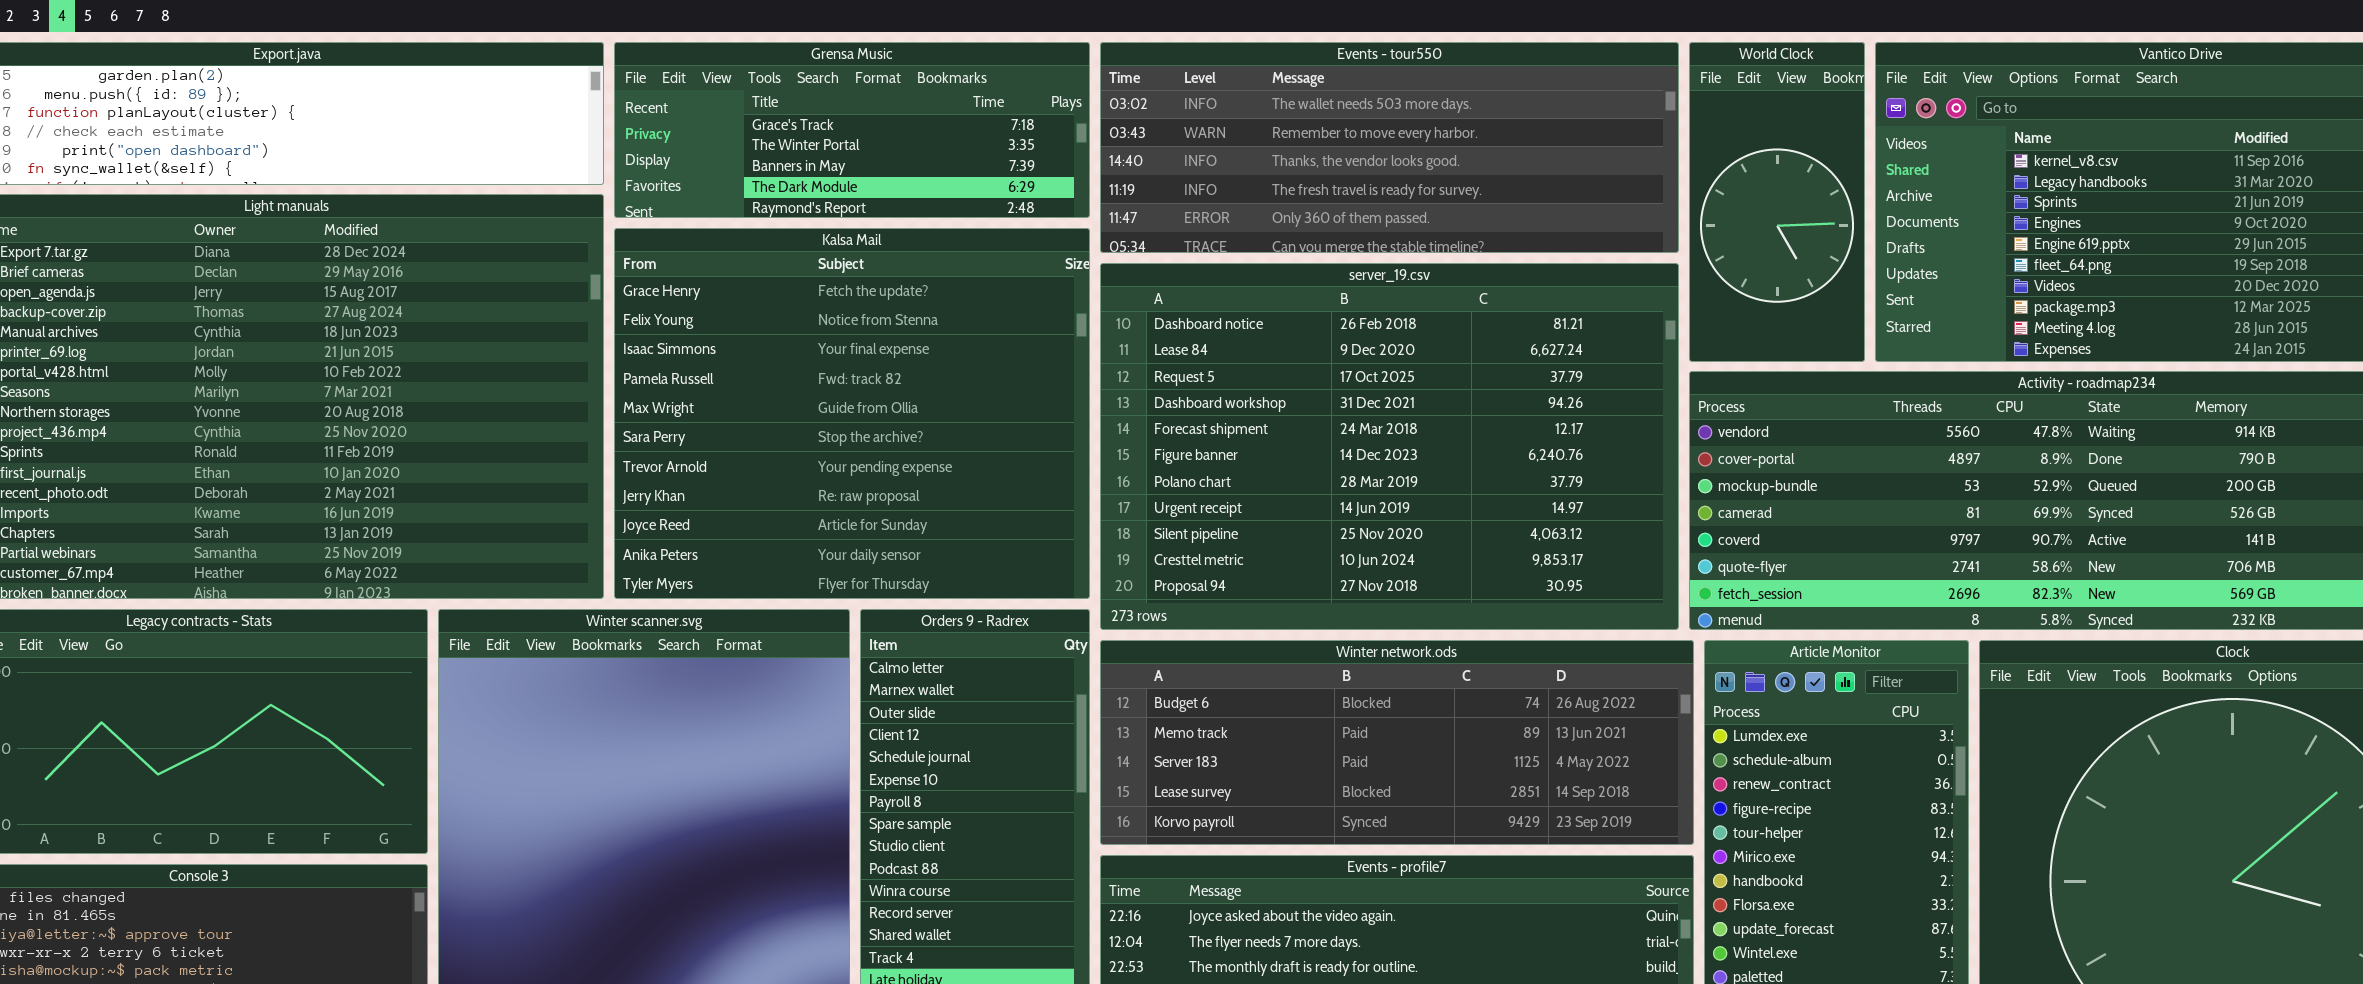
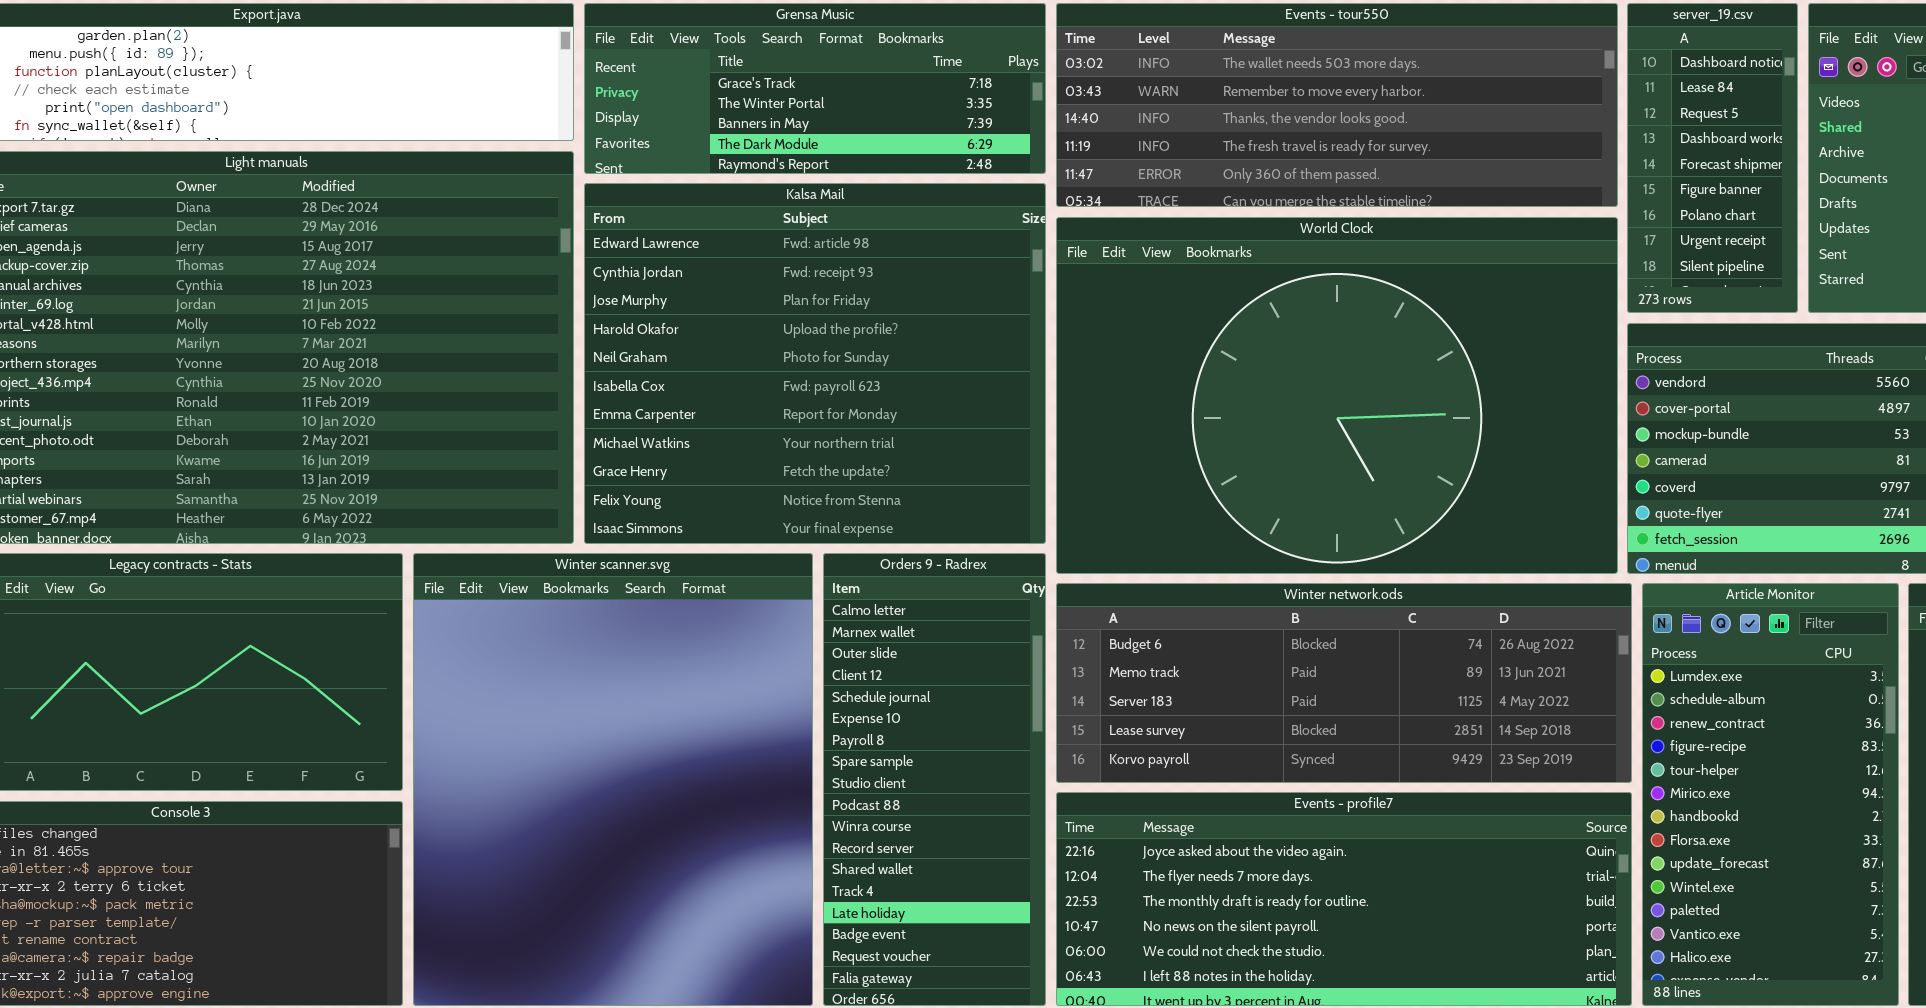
World Clock: [1689,42,1865,362] -> [1056,217,1618,574], moved, resized
Kalsa Mail: [614,228,1090,599] -> [584,183,1046,544], scrolled up 8 rows
server_19.csv: [1100,263,1679,630] -> [1627,3,1798,313], moved, resized

